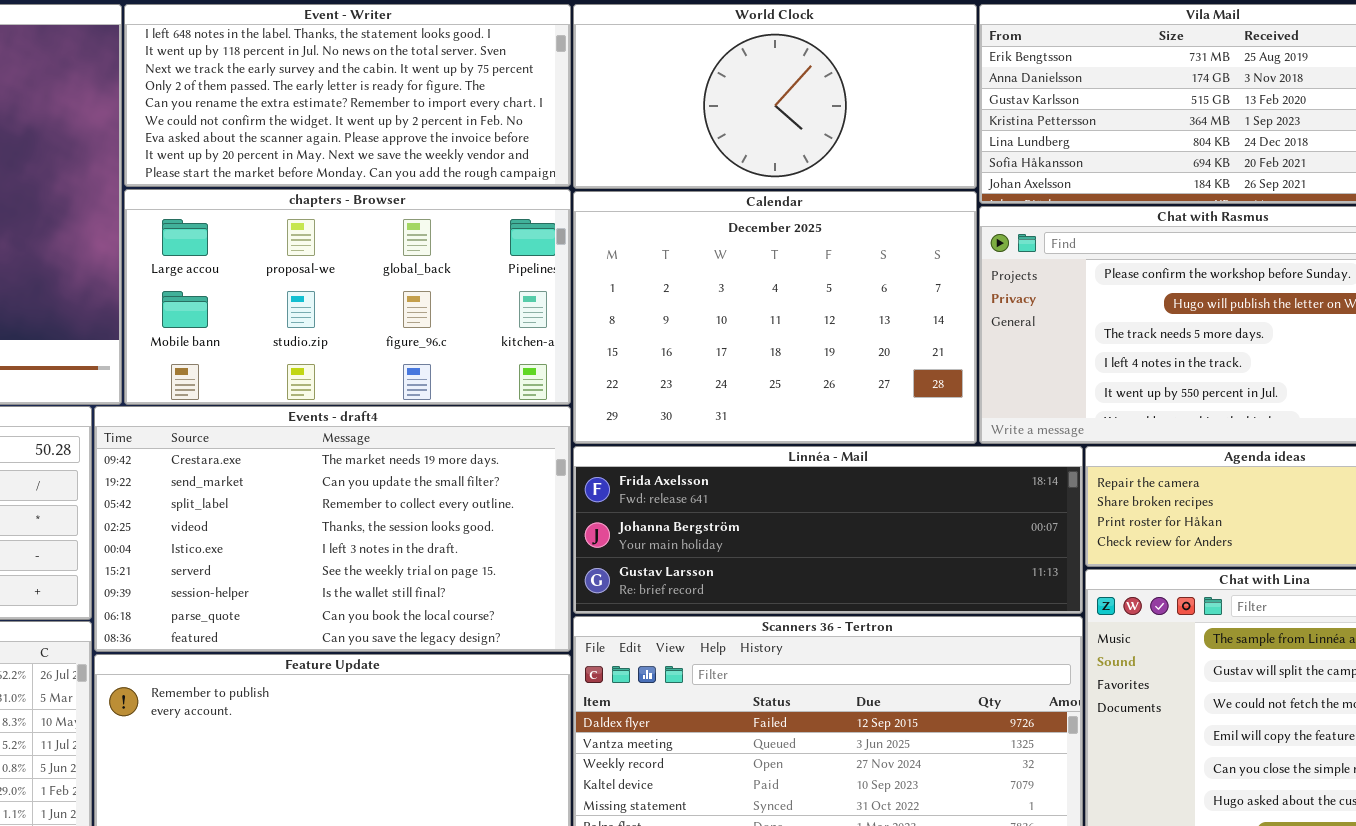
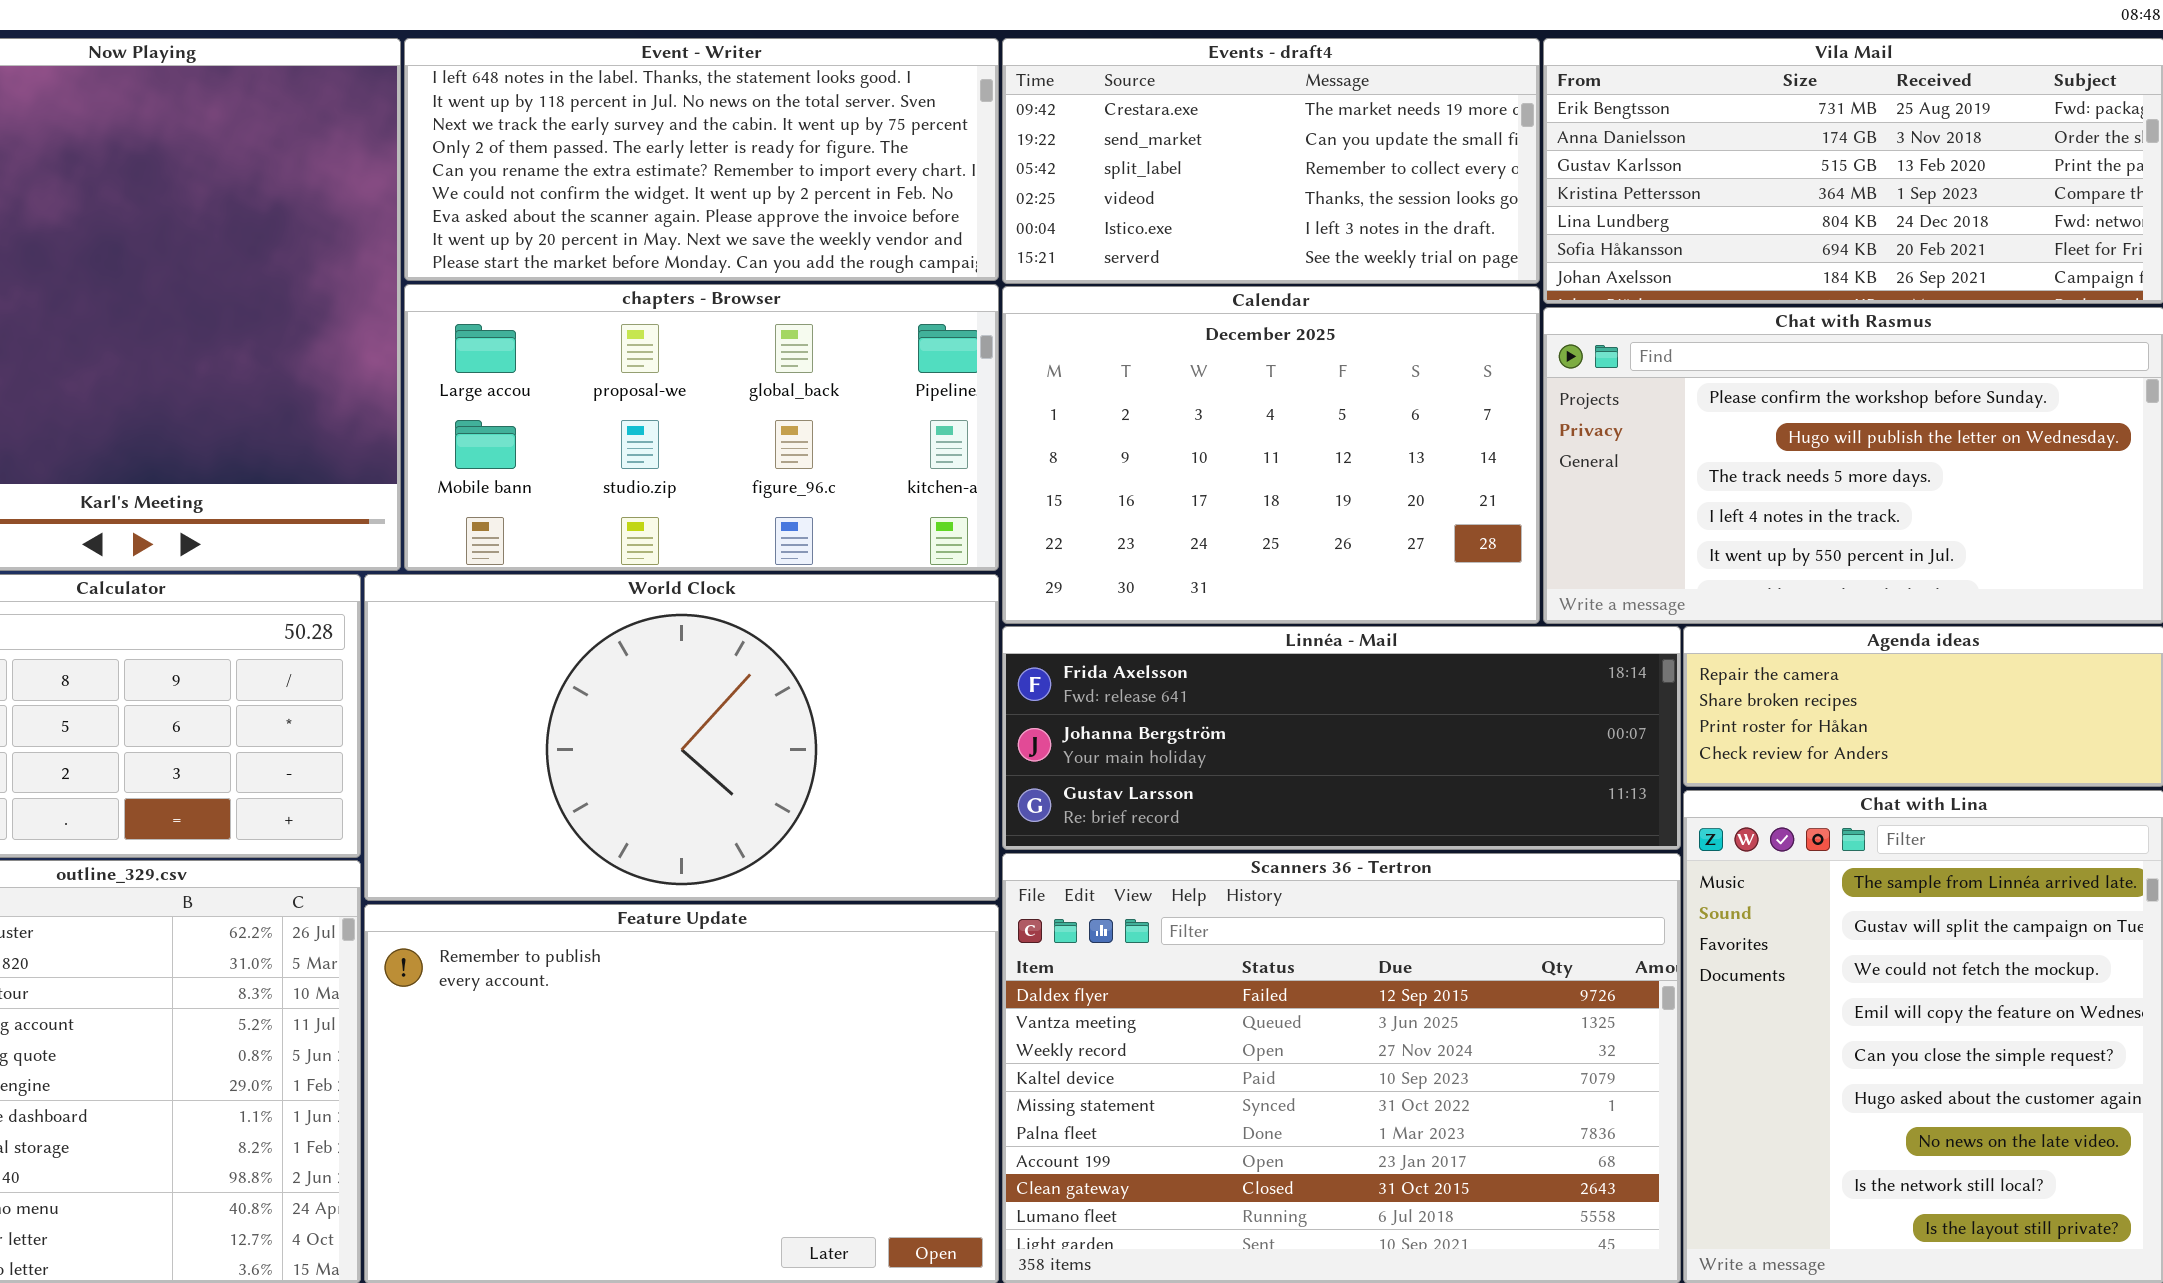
World Clock: [573,4,977,189] -> [364,574,999,901], moved, resized
Events - draft4: [94,406,571,652] -> [1002,38,1540,284], moved, resized

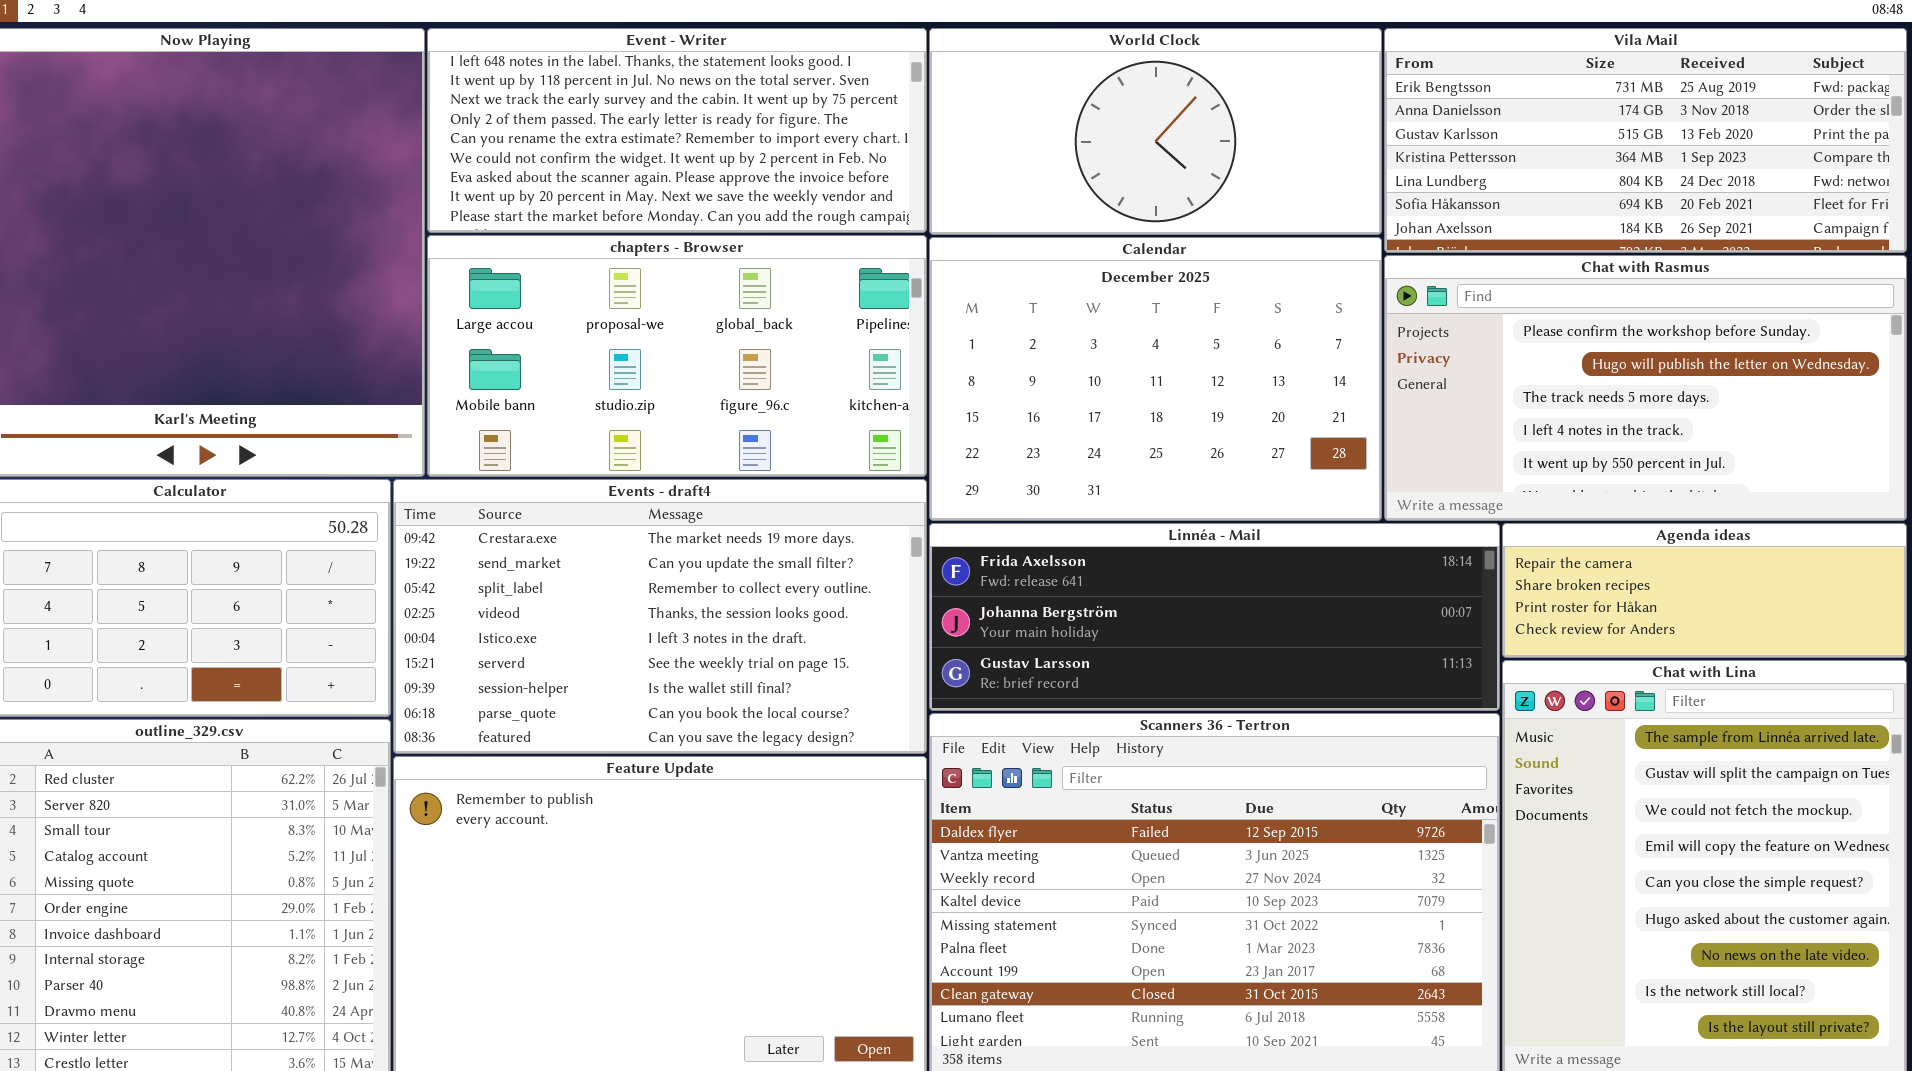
Events - draft4: [1002,38,1540,284] -> [393,479,927,754], moved, resized
World Clock: [364,574,999,901] -> [929,28,1382,235], moved, resized

